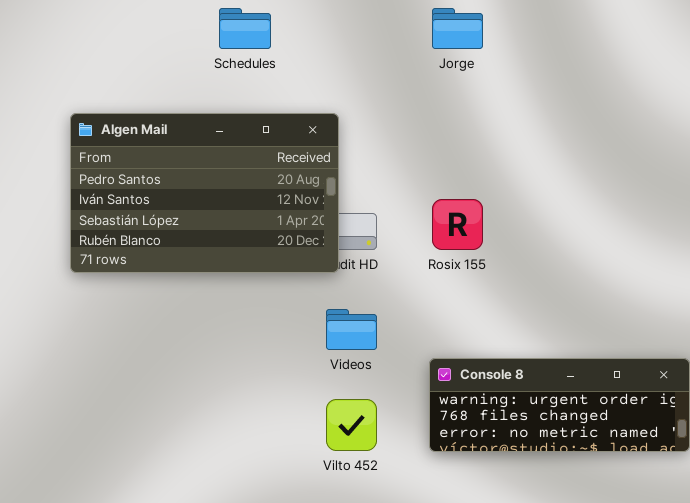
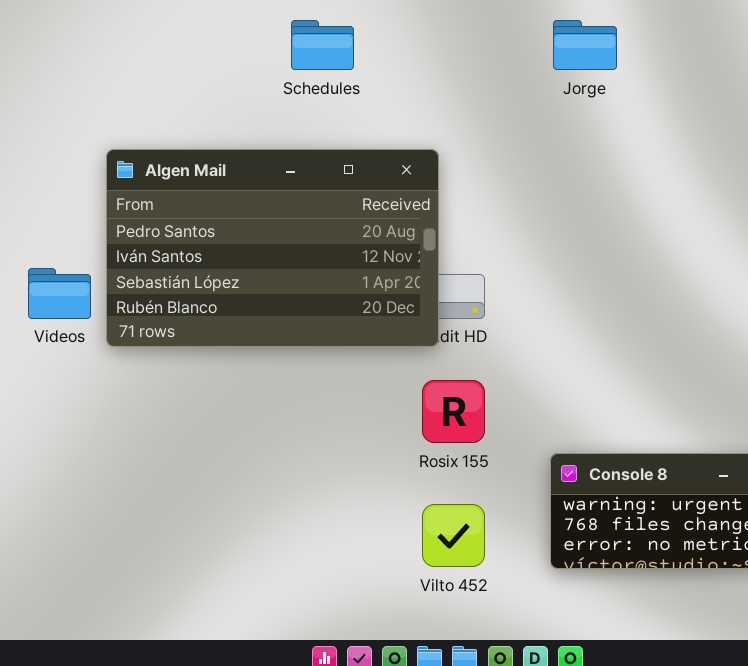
Rosix 155: [432,199,483,250] -> [422,380,485,443], moved
Videos: [326,309,377,350] -> [28,268,91,319], moved

